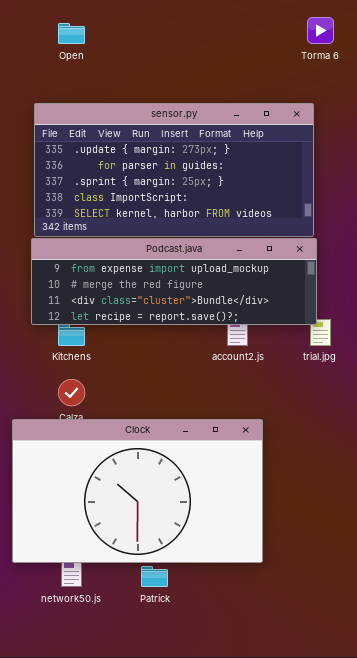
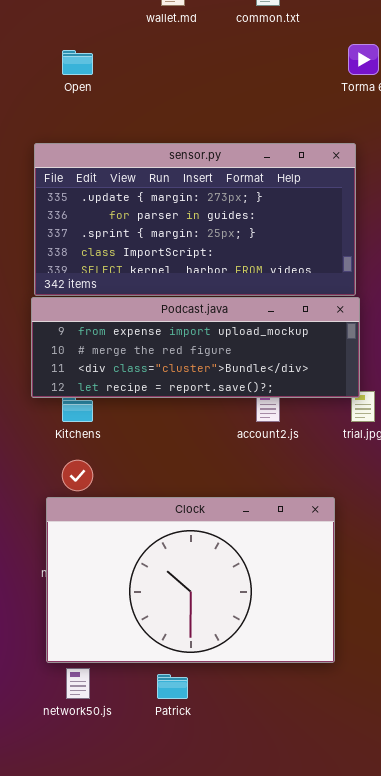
Clock: [12,419,263,563] -> [46,497,335,663], moved

